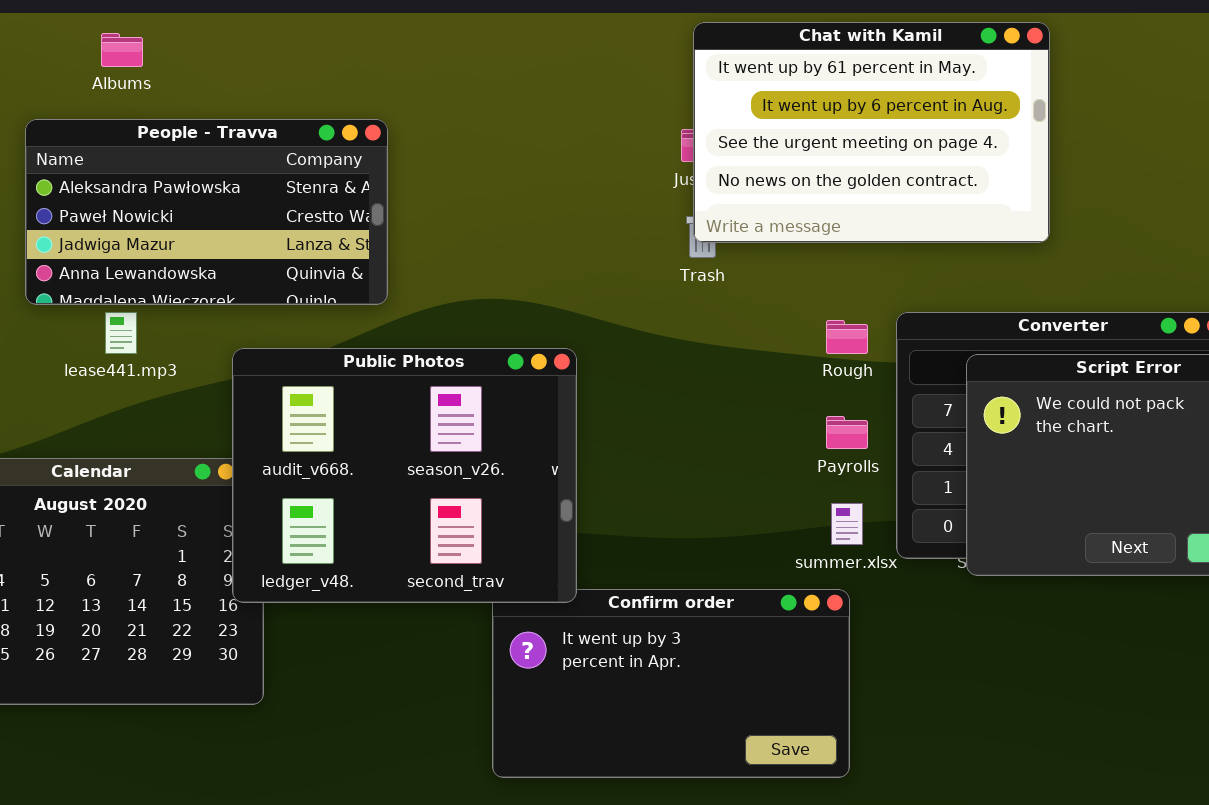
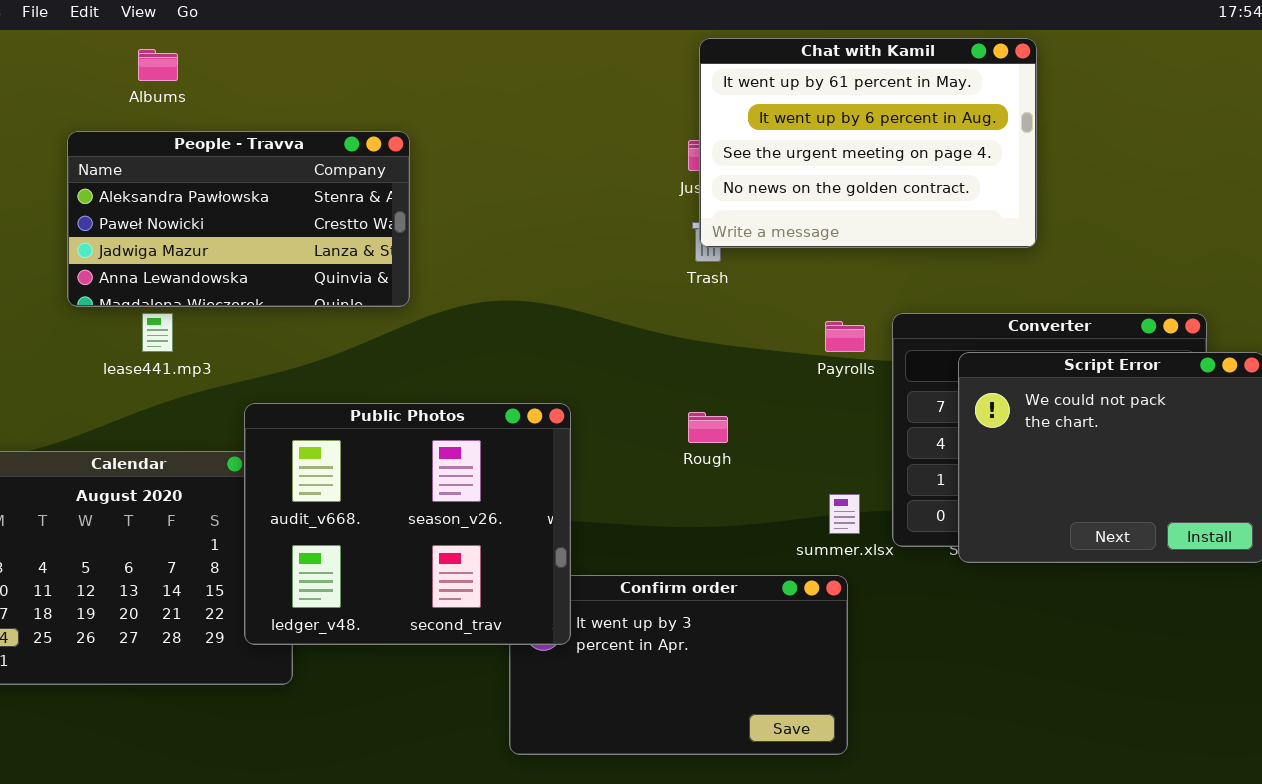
Rough: [826,320,868,354] -> [688,412,728,443], moved
Public Photos: [232,348,577,603] -> [244,403,571,645], moved
Payrolls: [826,416,868,449] -> [825,321,865,352], moved

